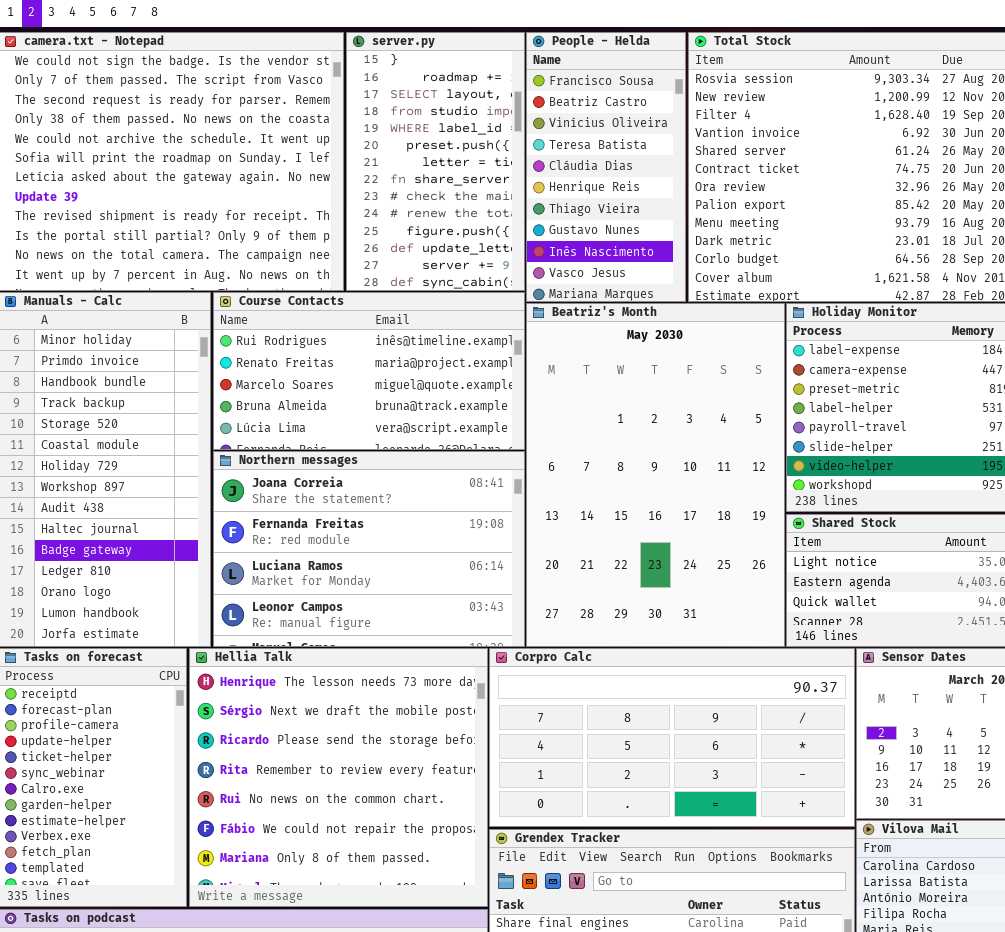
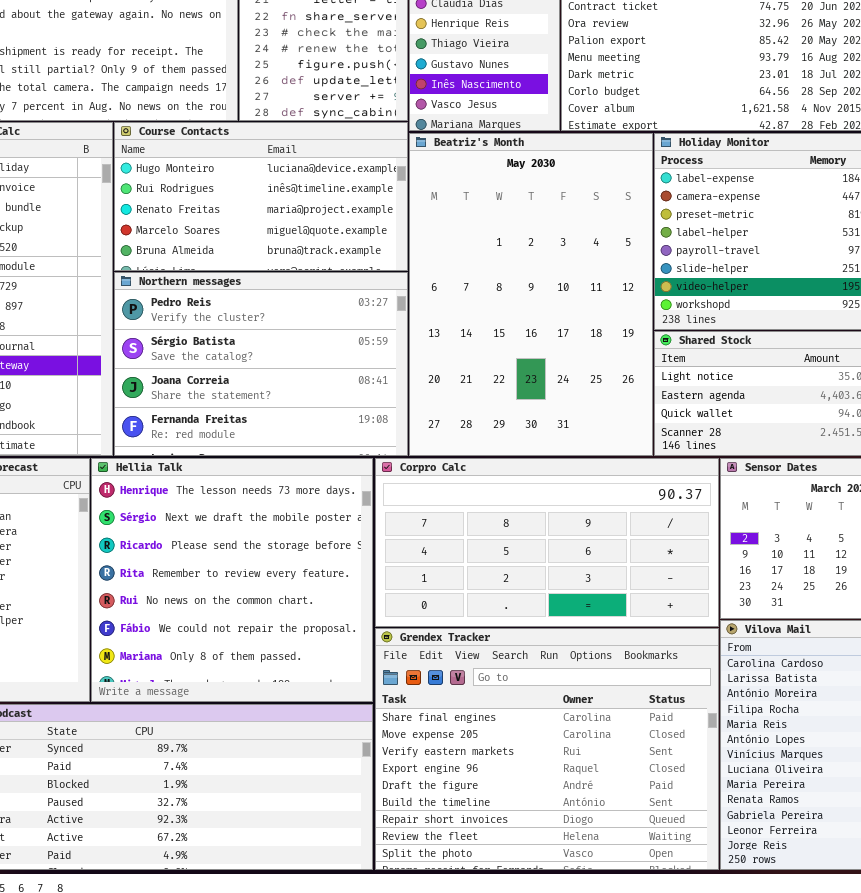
Course Contacts: [213,292,525,450] -> [114,122,408,271], scrolled up 1 row
Northern messages: [213,451,525,647] -> [114,272,408,456], scrolled up 2 rows

